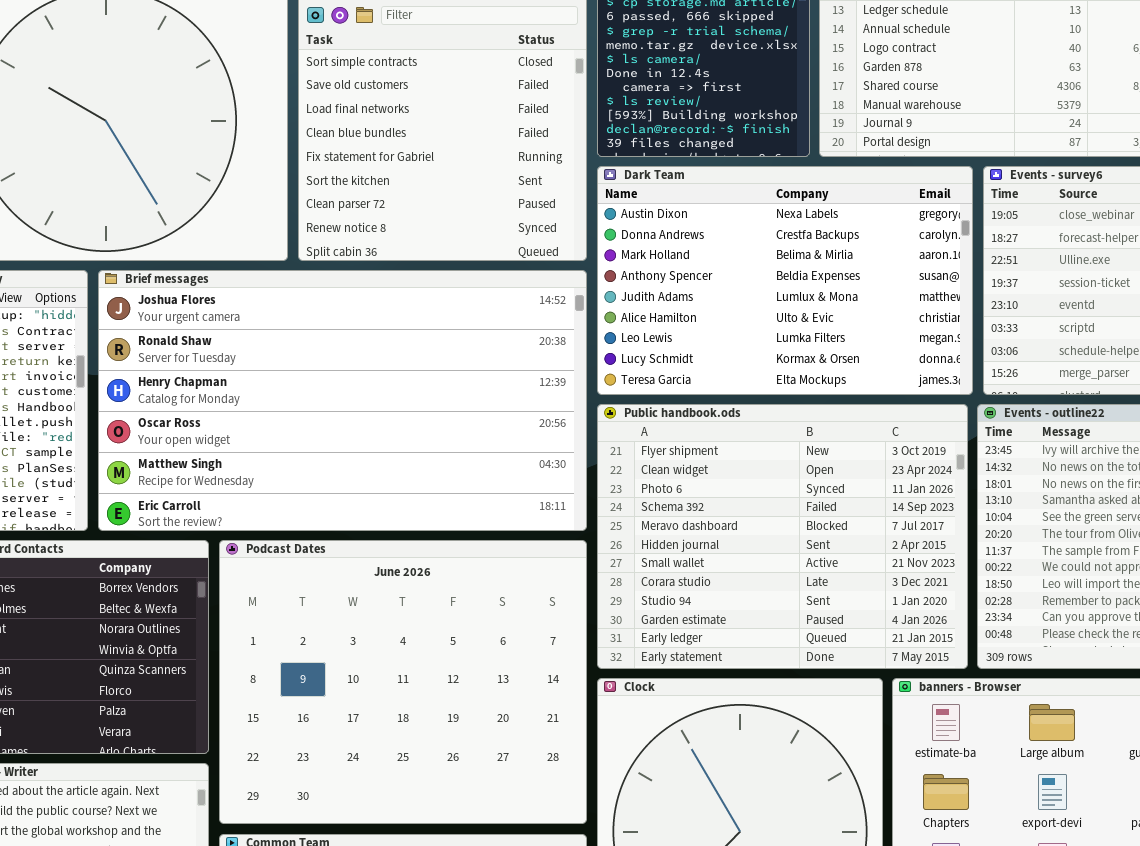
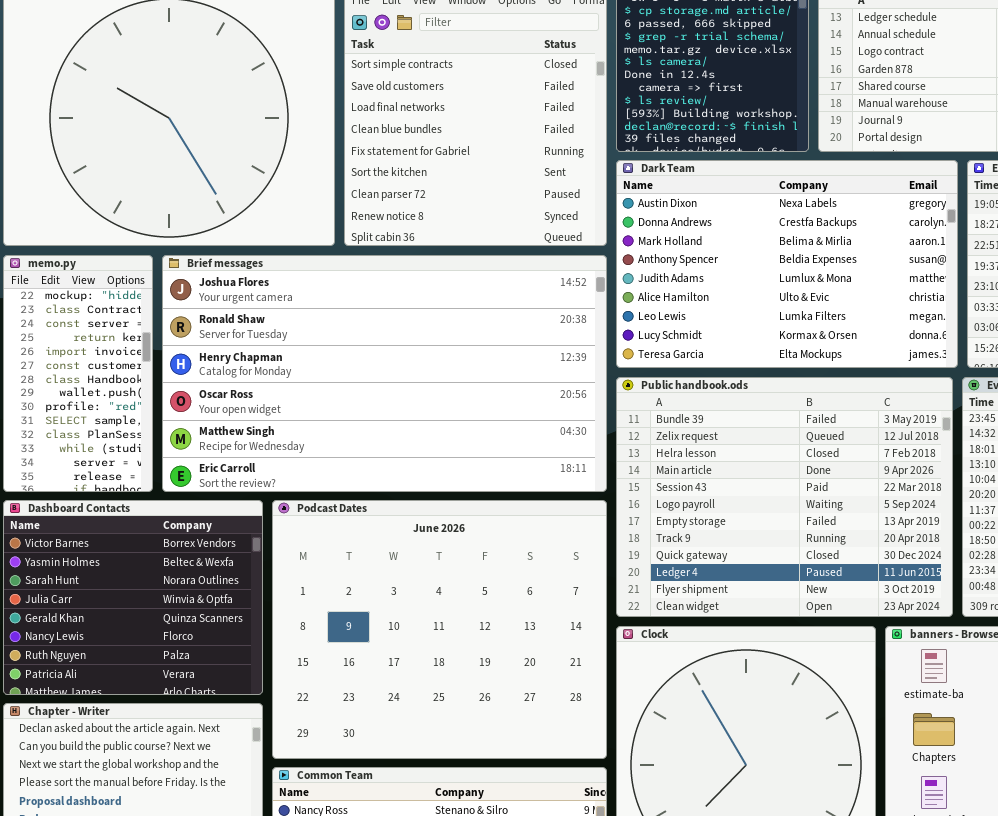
Public handbook.ods: [597,404,968,669] -> [616,377,953,617], scrolled up 10 rows

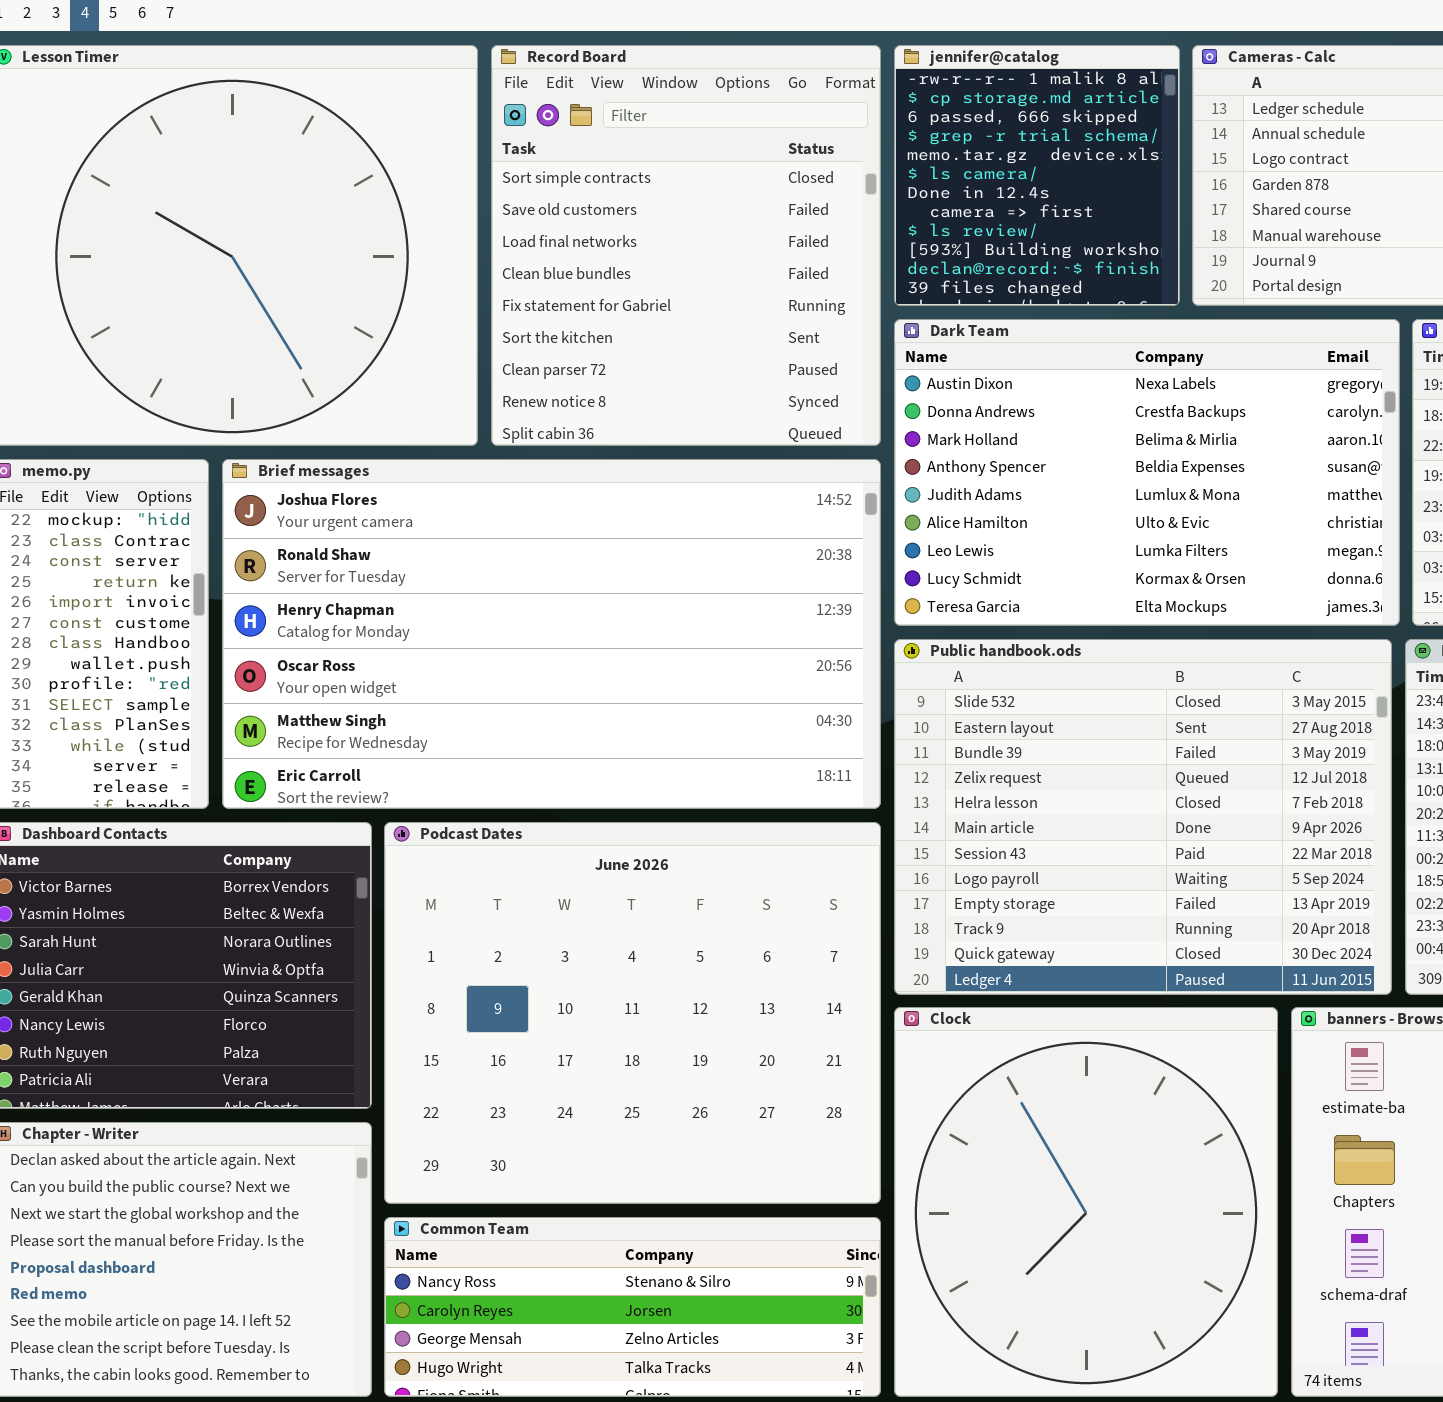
Public handbook.ods: [616,377,953,617] -> [894,639,1392,995], scrolled up 2 rows

